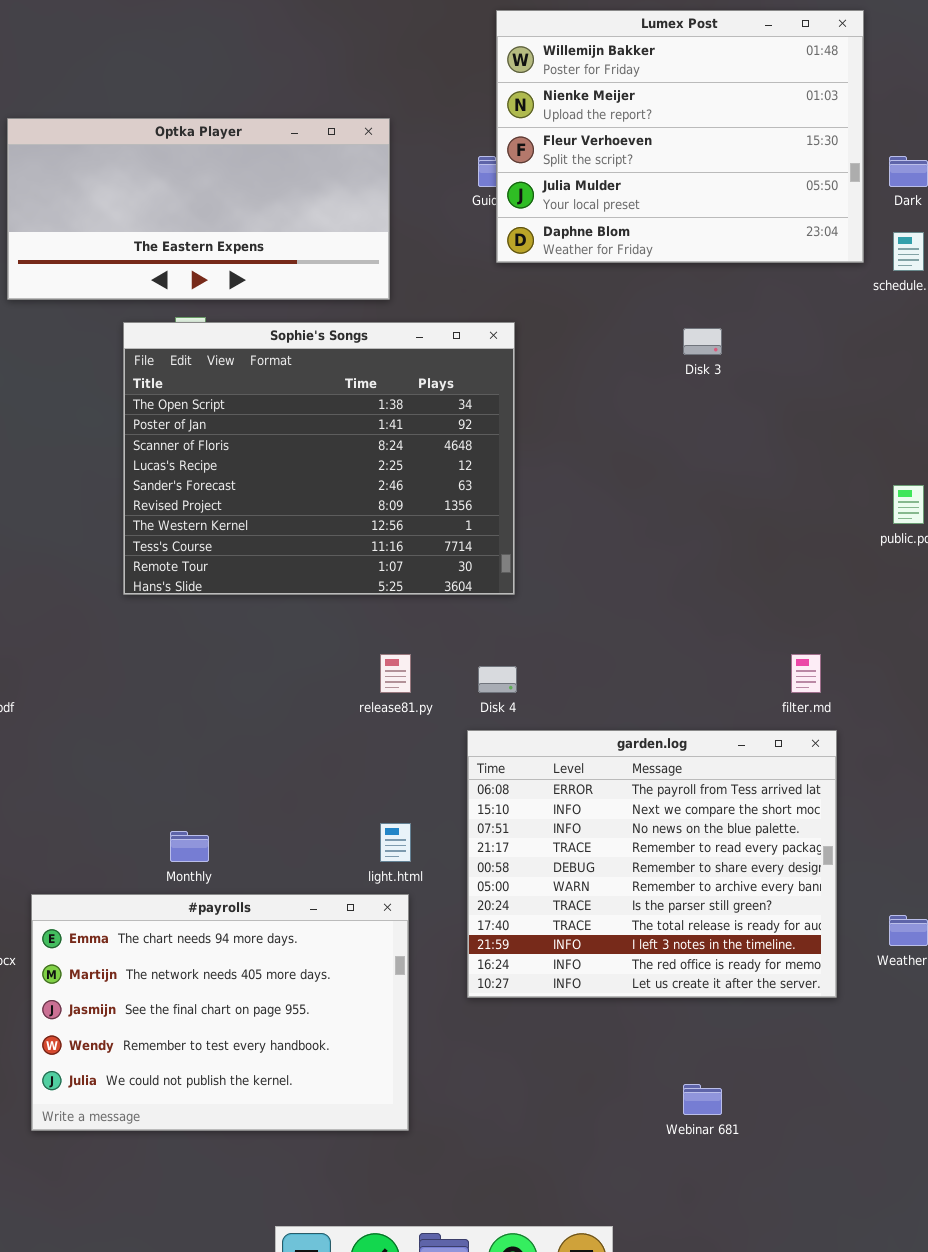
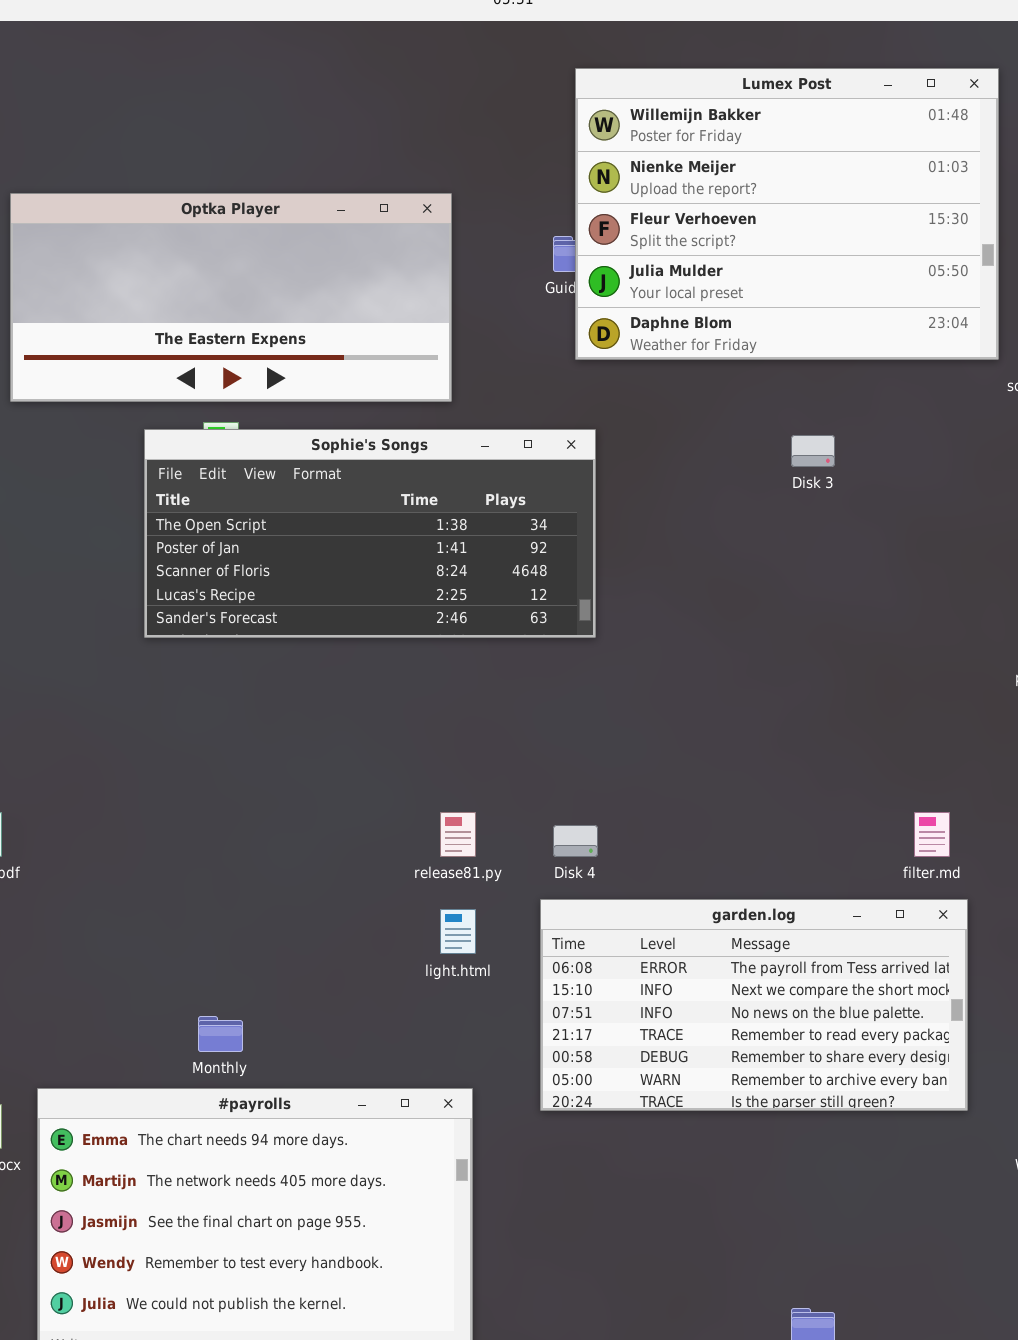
Sophie's Songs: [123,322,515,595] -> [144,429,596,638], resized
garden.log: [467,730,837,998] -> [540,899,968,1111], resized
light.html: [380,823,411,862] -> [440,909,476,954], moved

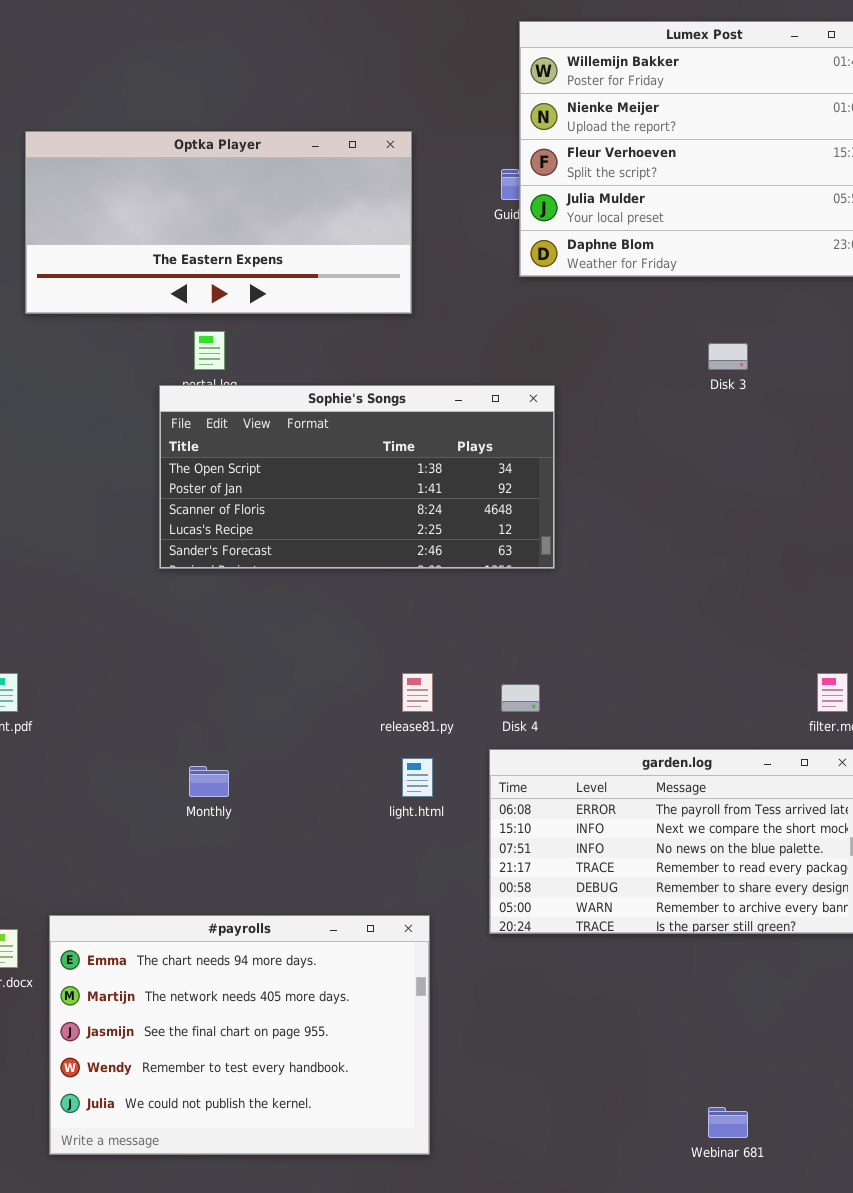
Sophie's Songs: [144,429,596,638] -> [159,385,555,569], moved
Monthly: [198,1016,243,1052] -> [189,766,229,797], moved

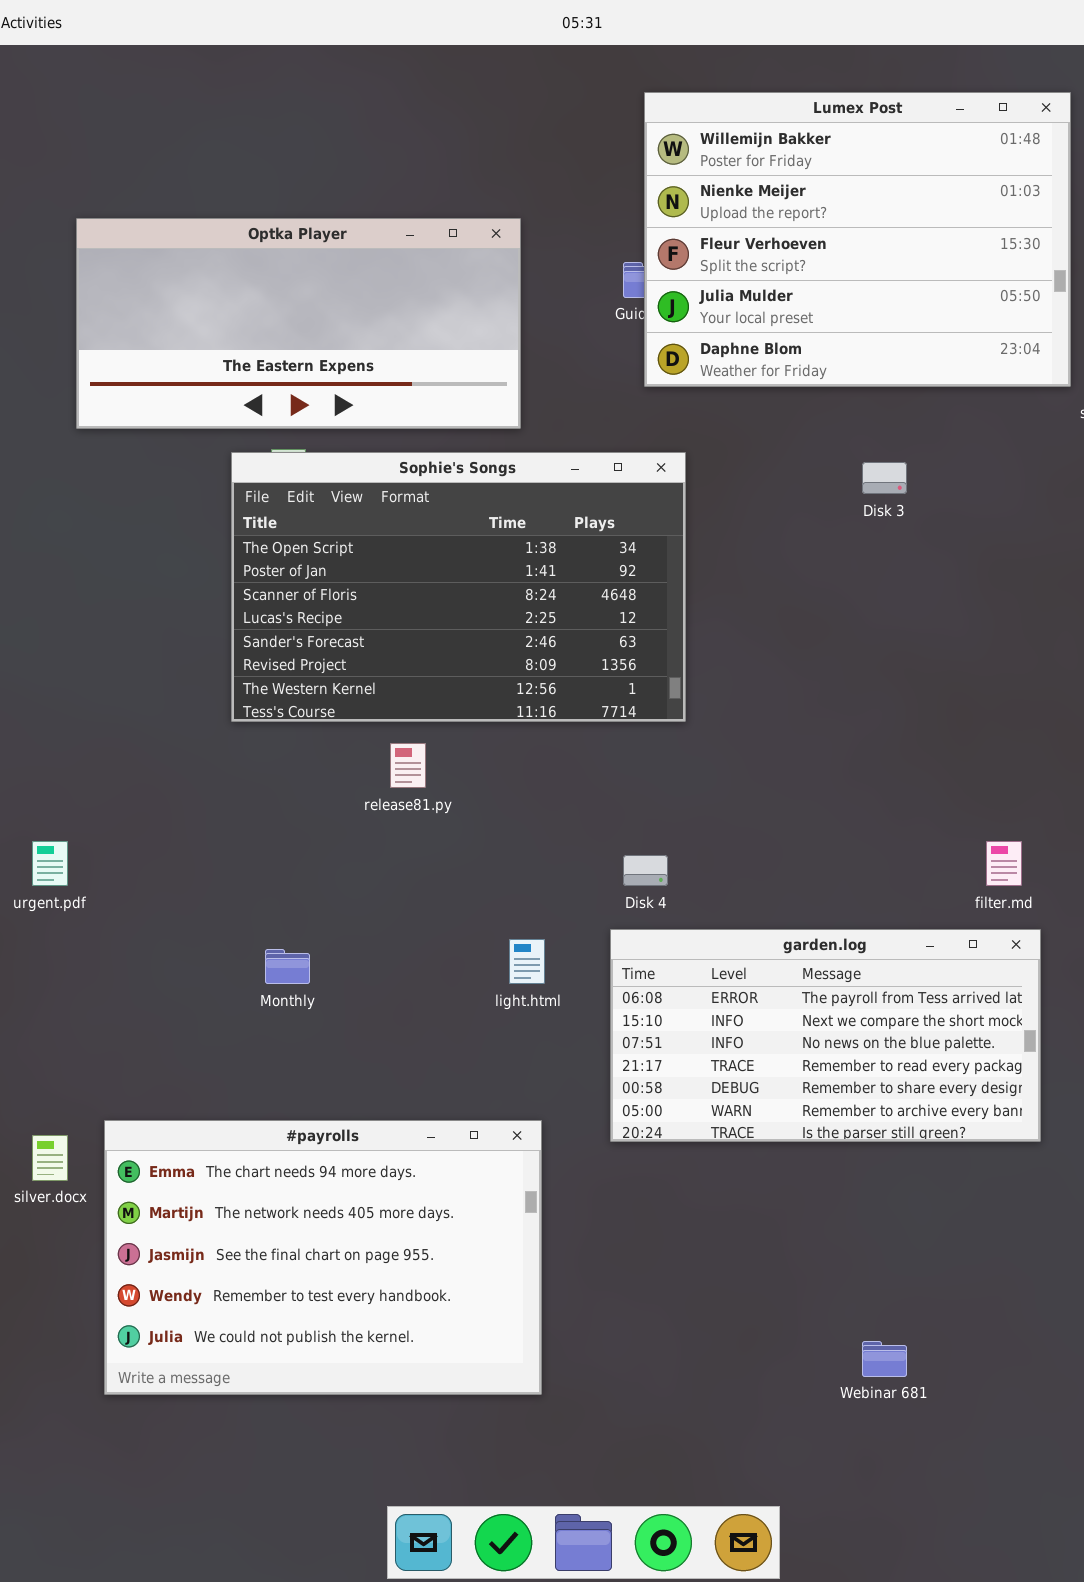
Sophie's Songs: [159,385,555,569] -> [231,452,686,722], resized
release81.py: [402,673,433,712] -> [390,743,426,788], moved

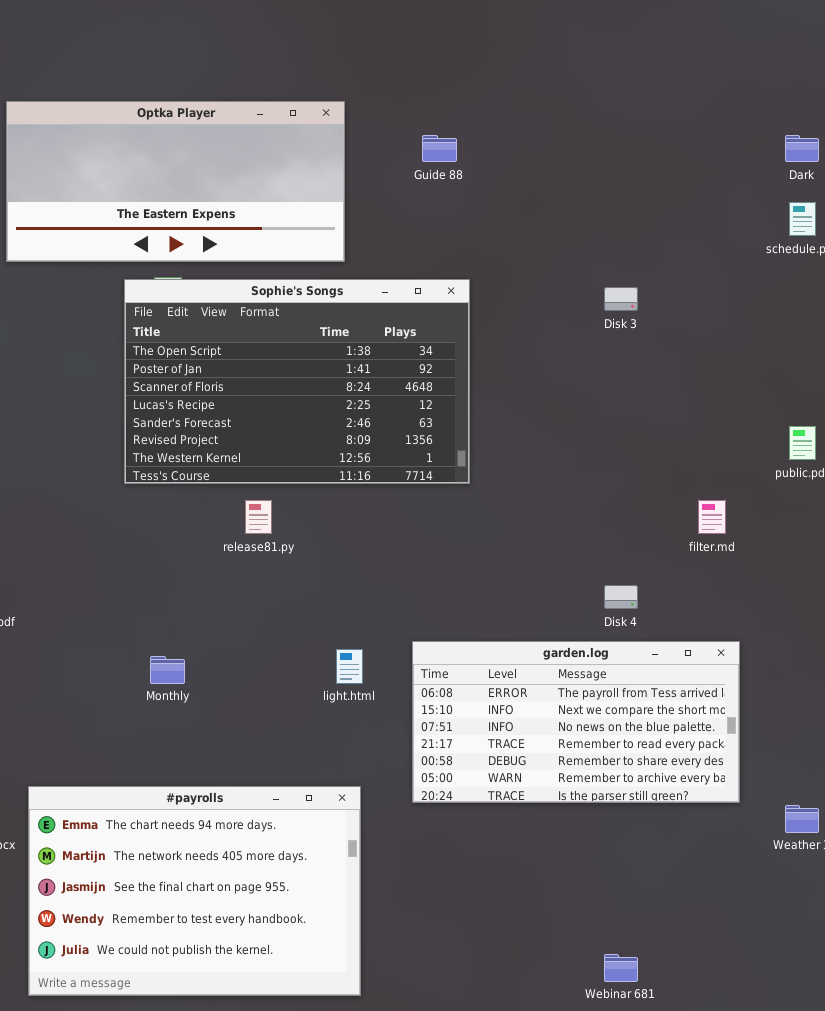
Lumex Post: [644,92,1071,387] -> none, closed
filter.md: [986,841,1022,886] -> [698,500,726,534], moved
Disk 4: [623,855,668,886] -> [604,585,638,609], moved

